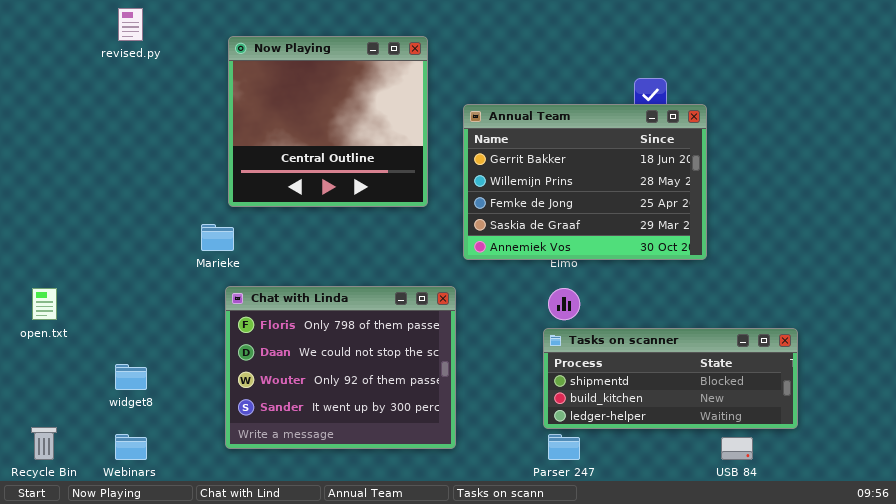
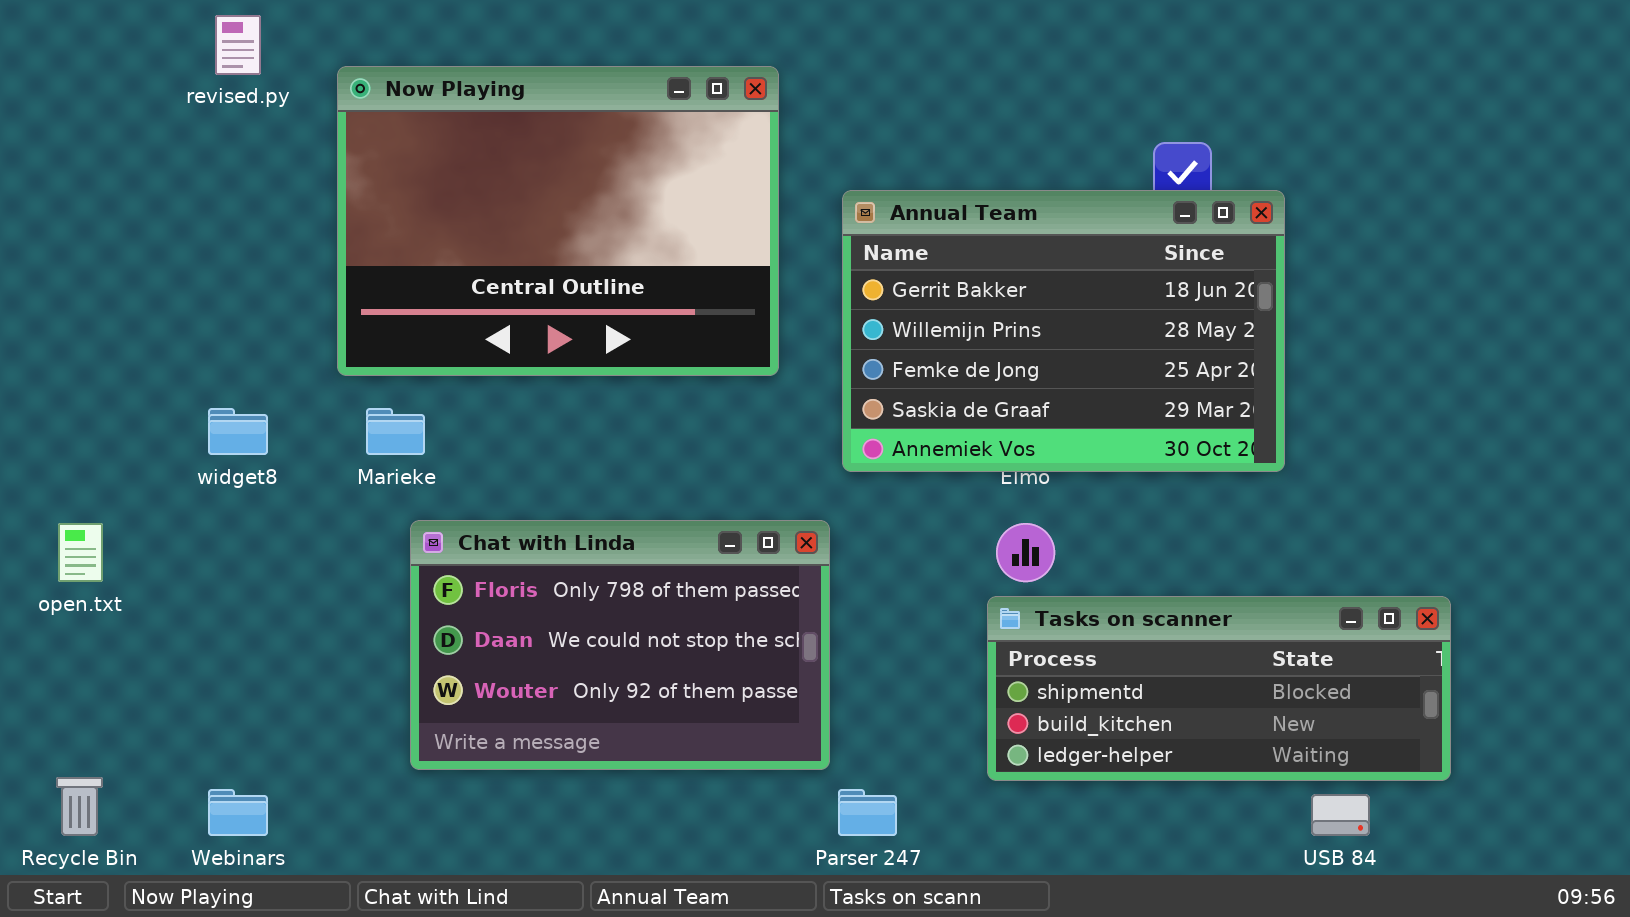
Now Playing: [228,36,428,207] -> [337,66,779,376], resized
Chat with Linda: [225,286,456,449] -> [410,520,830,770], resized
widget8: [115,364,147,390] -> [208,408,268,455], moved
Parser 247: [548,434,580,460] -> [838,789,897,836], moved

